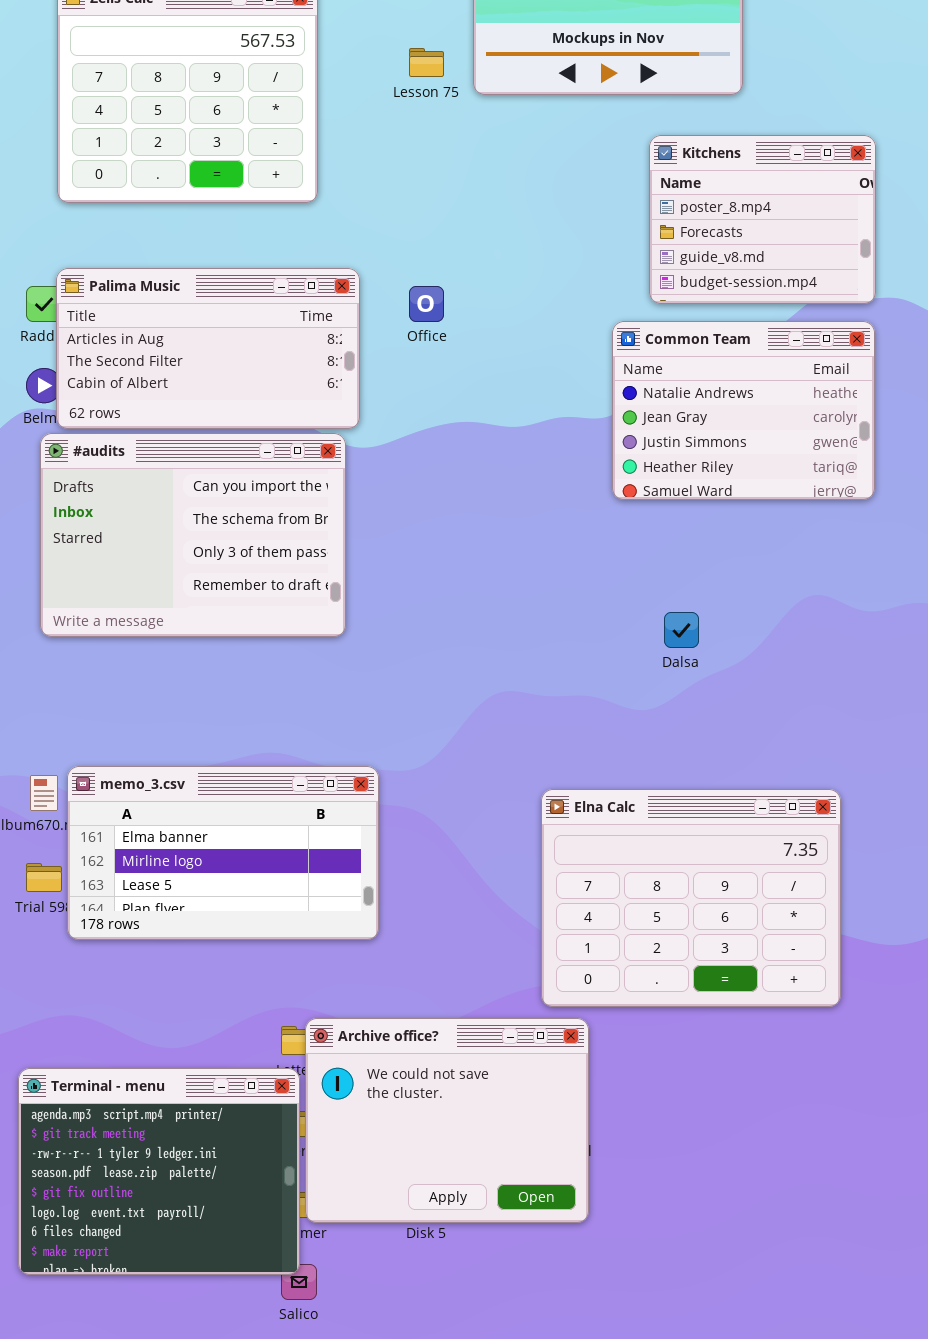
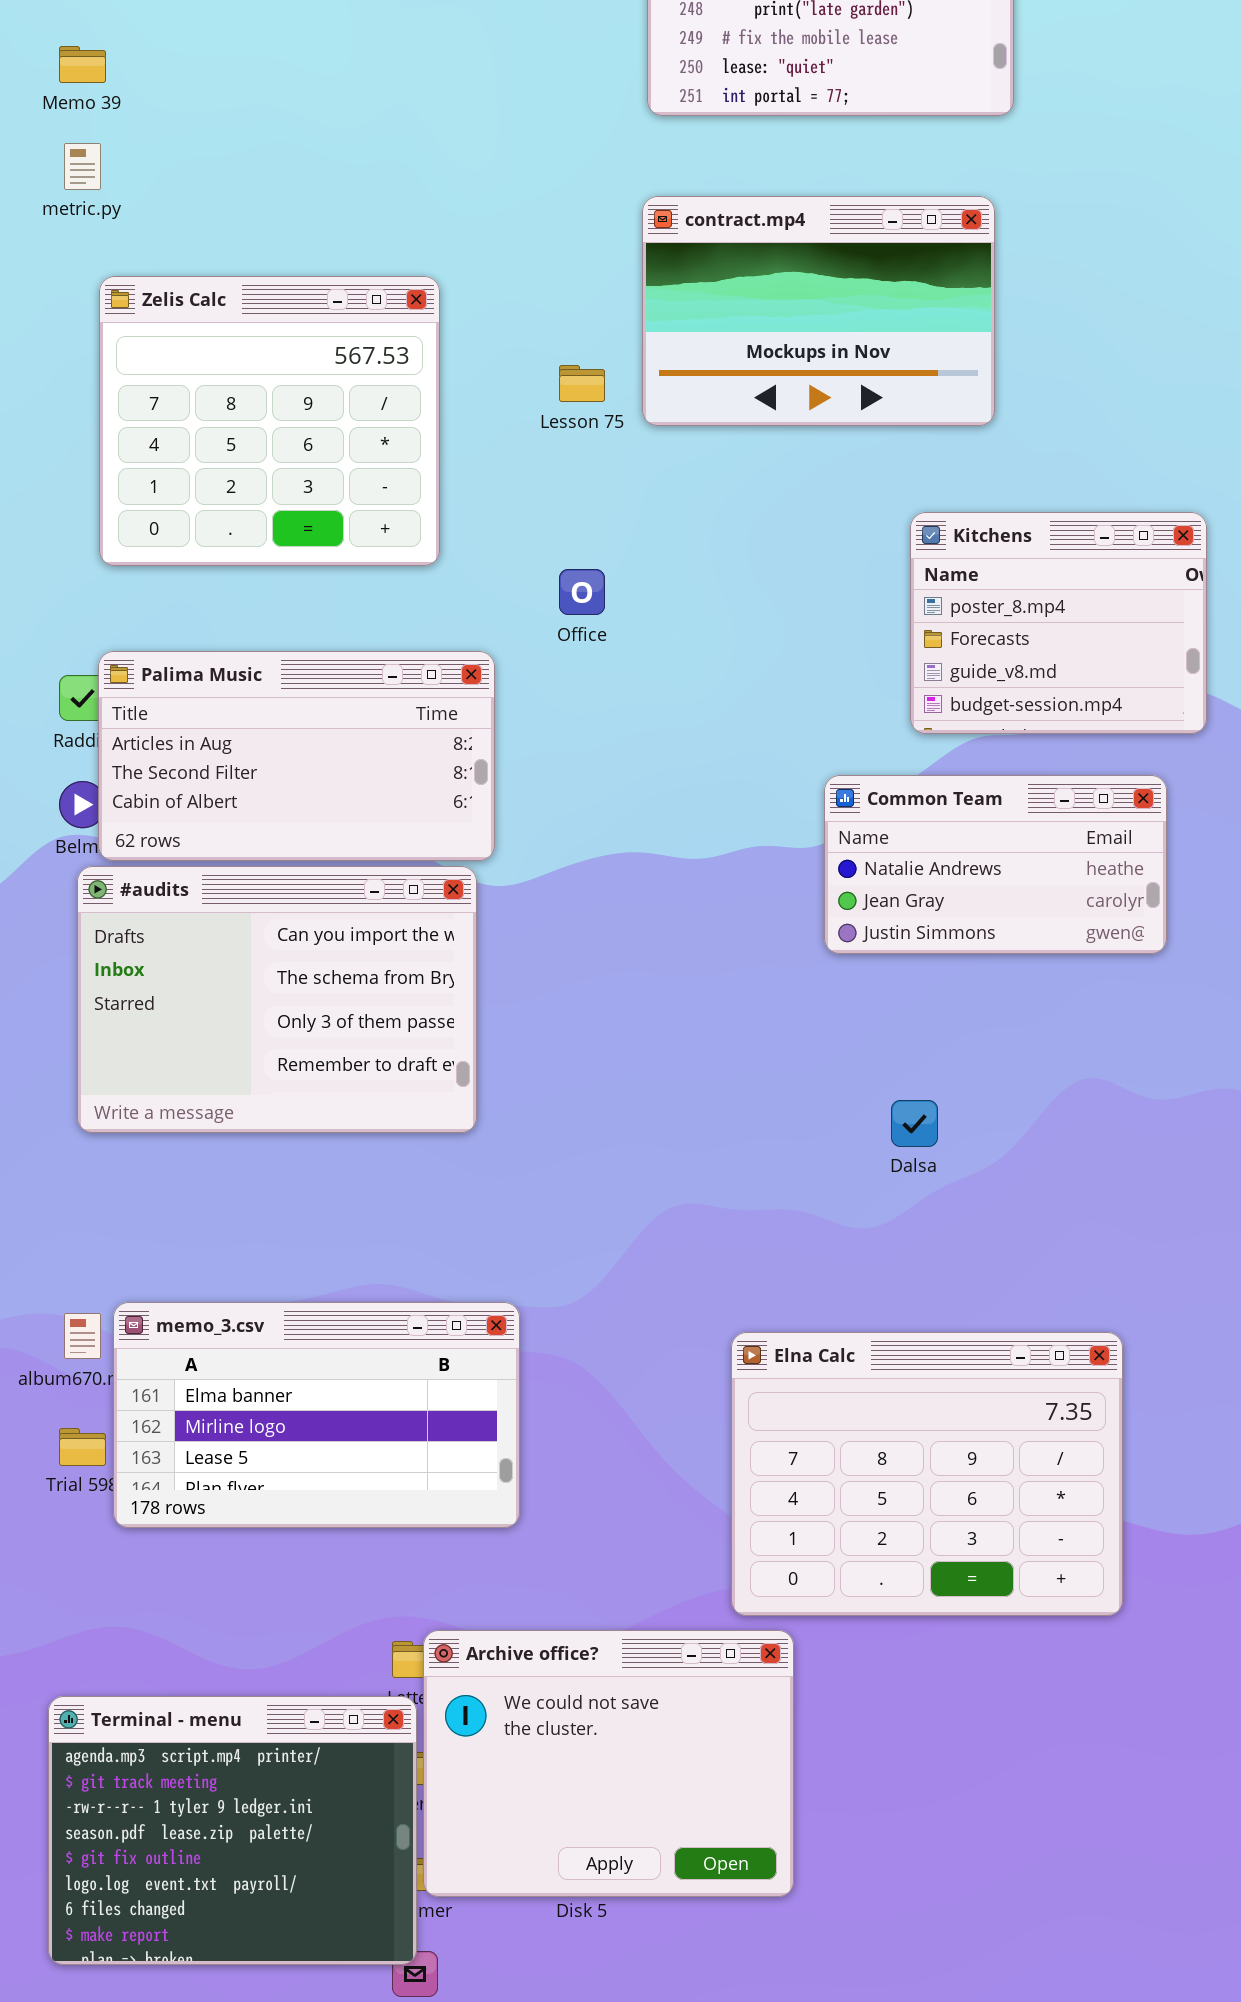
Kitchens: [649,135,876,304] -> [910,512,1207,734], moved
Office: [409,286,444,322] -> [559,569,605,615], moved
Common Team: [612,321,875,500] -> [824,775,1167,954], resized

